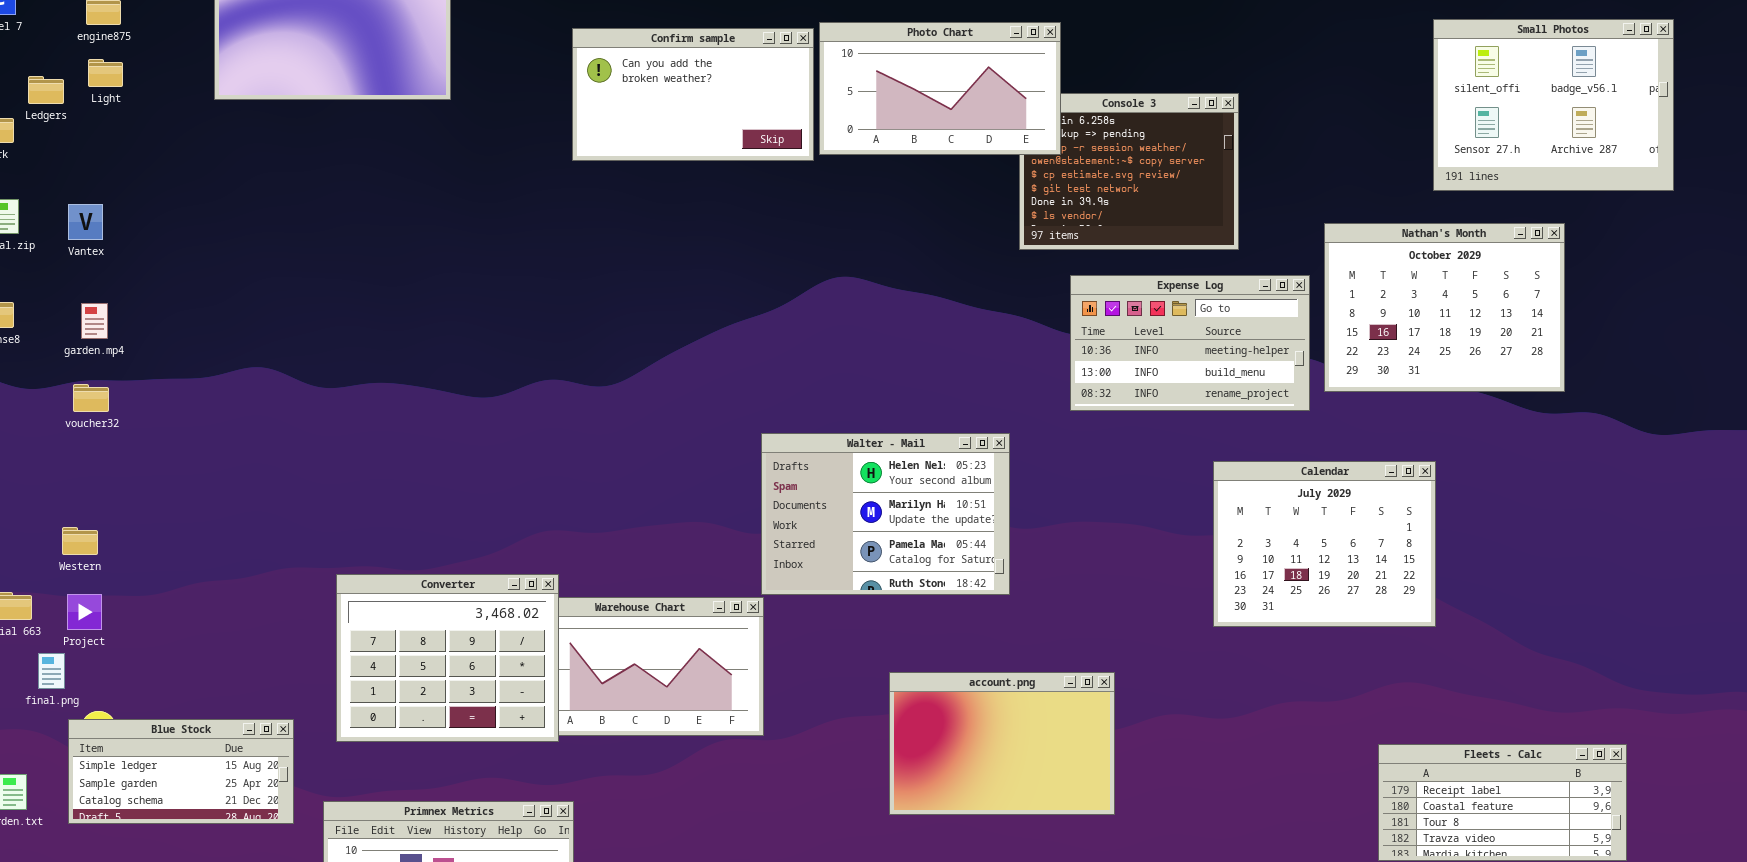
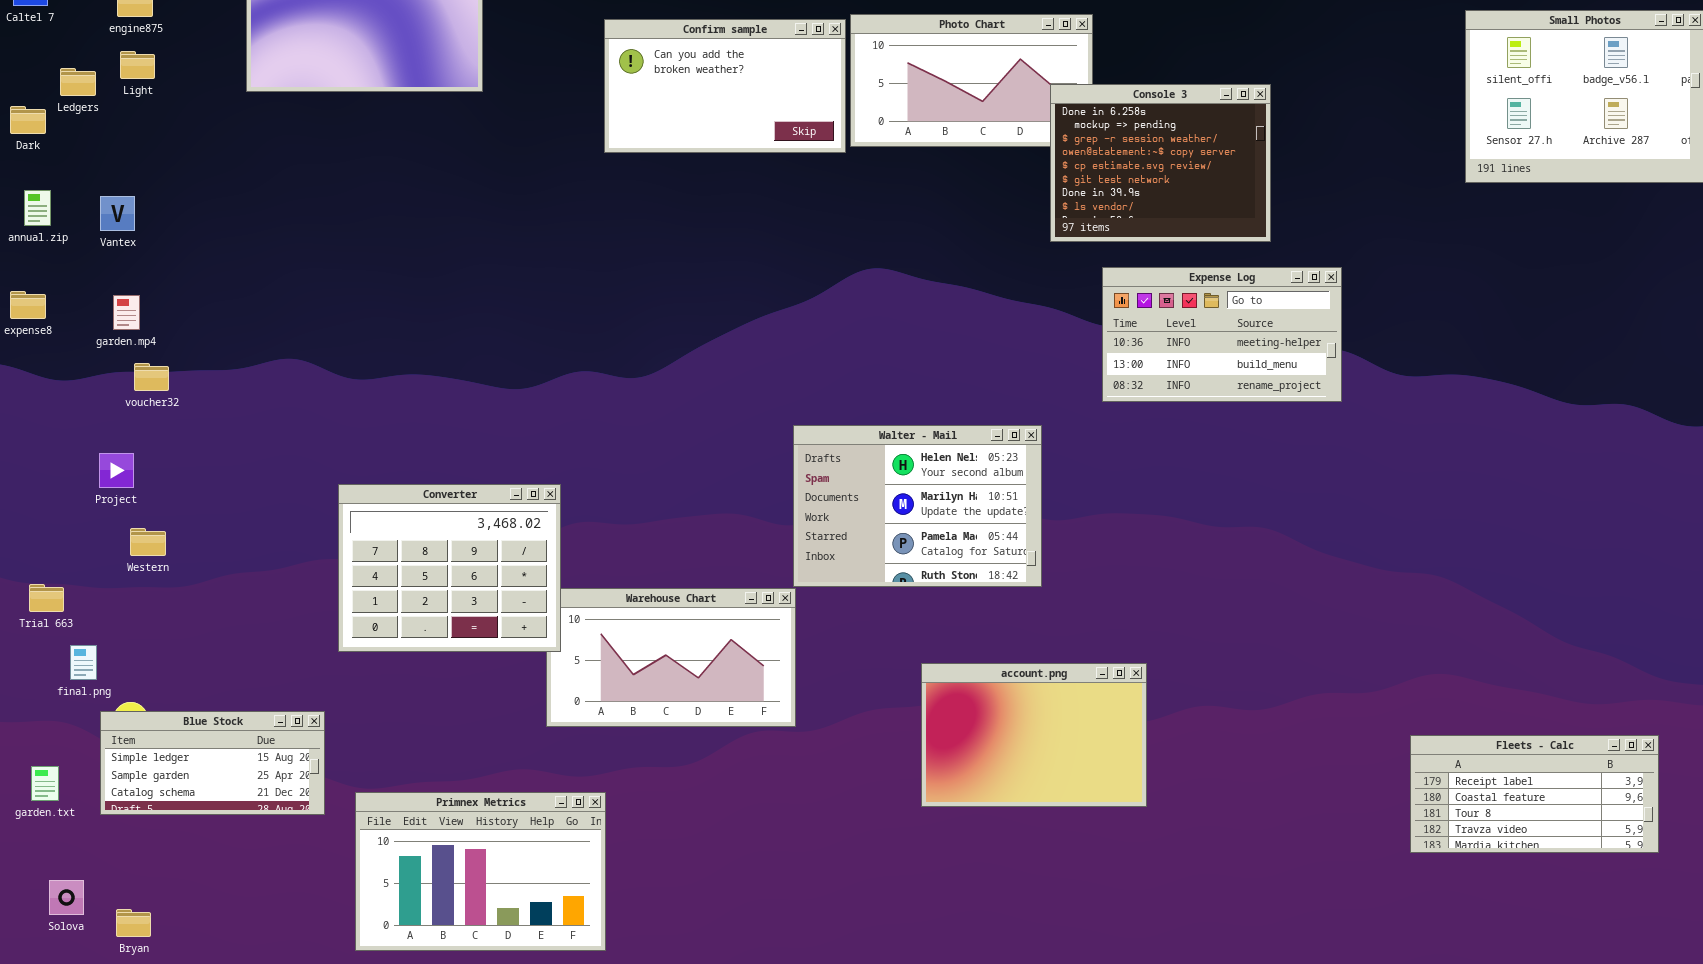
Console 3: [1019,93,1239,250] -> [1050,84,1271,242], raised
Nathan's Month: [1324,223,1565,392] -> none, closed
voucher32: [73,384,109,412] -> [134,363,169,391], moved
Calendar: [1213,461,1436,627] -> none, closed
Western: [62,527,98,555] -> [130,528,166,556], moved
Converter: [336,574,559,742] -> [338,484,561,652], moved
Project: [67,594,102,630] -> [99,453,134,488], moved

